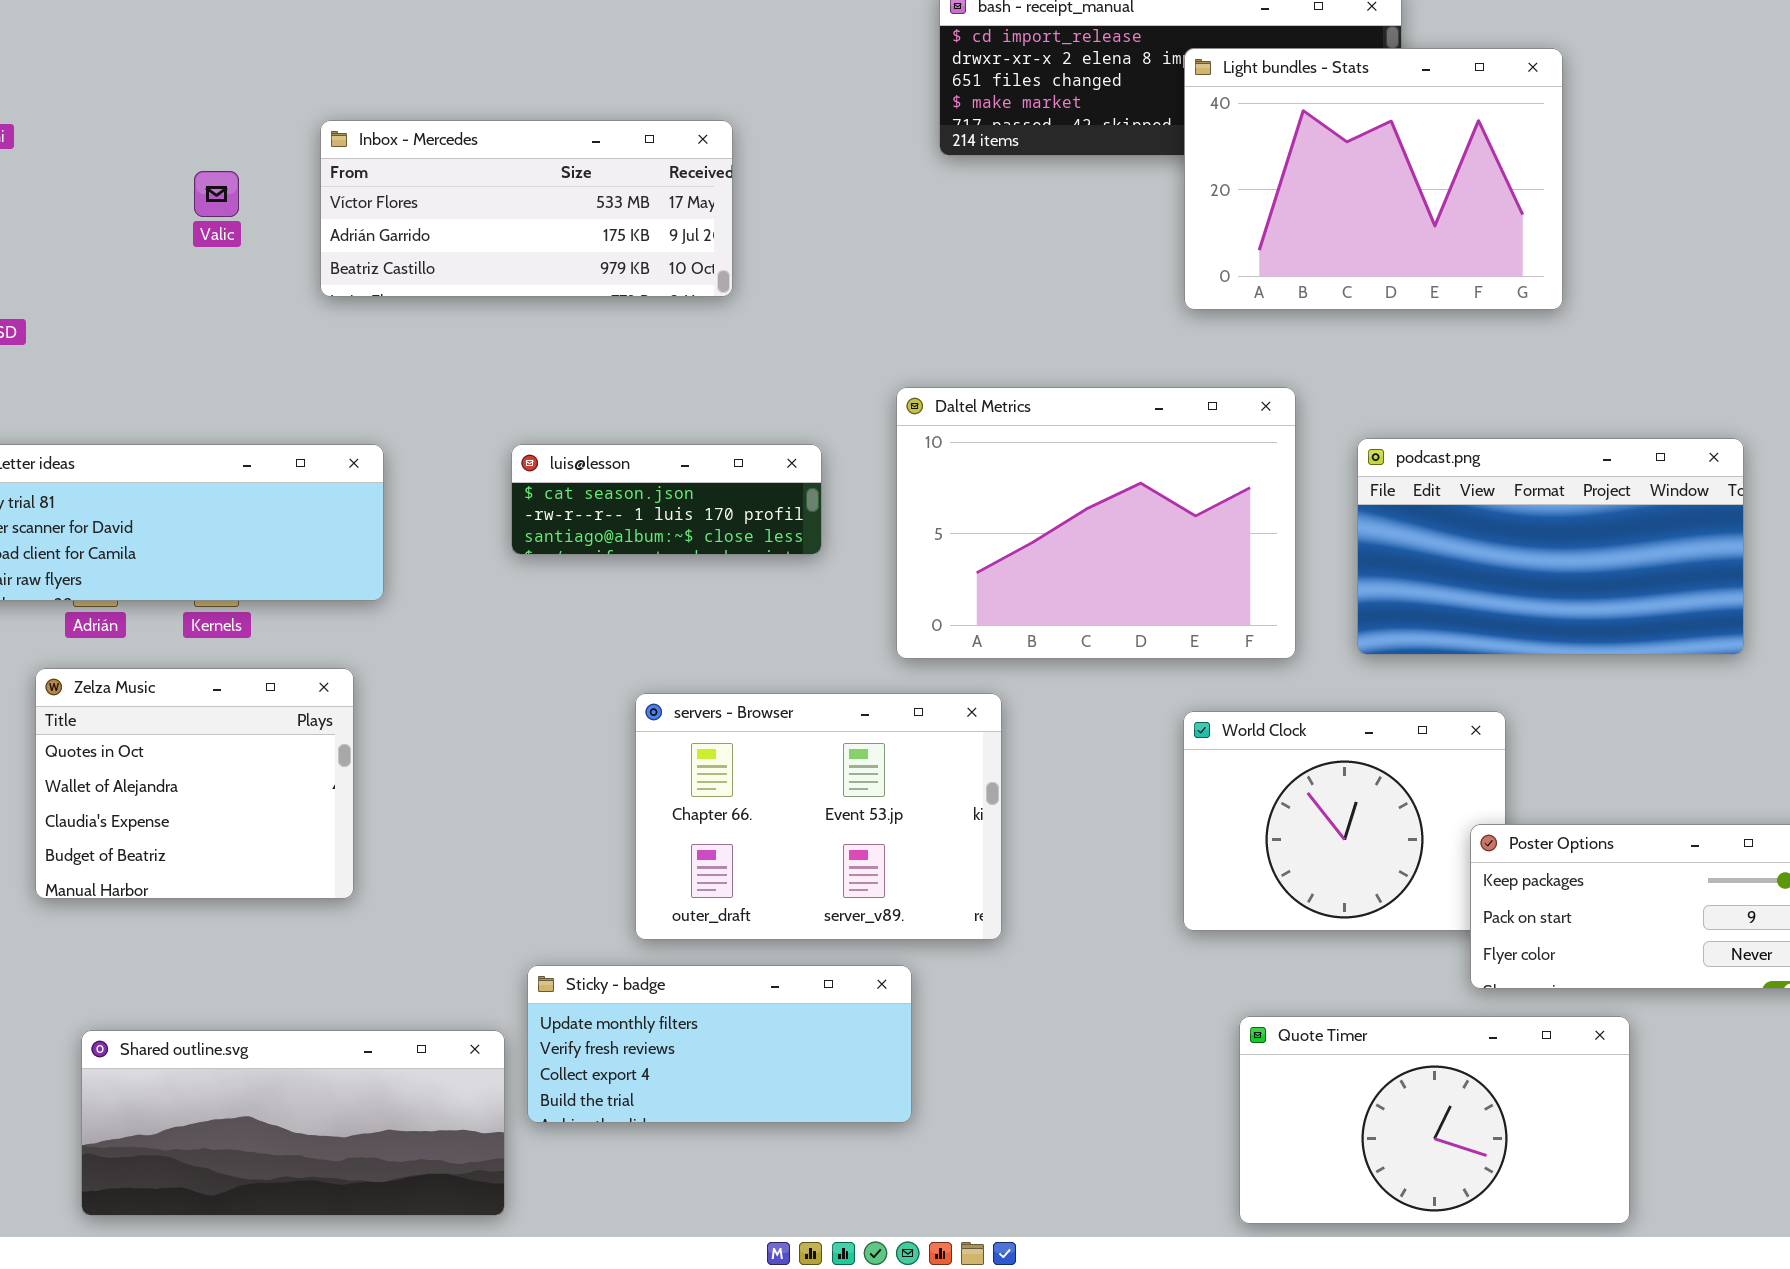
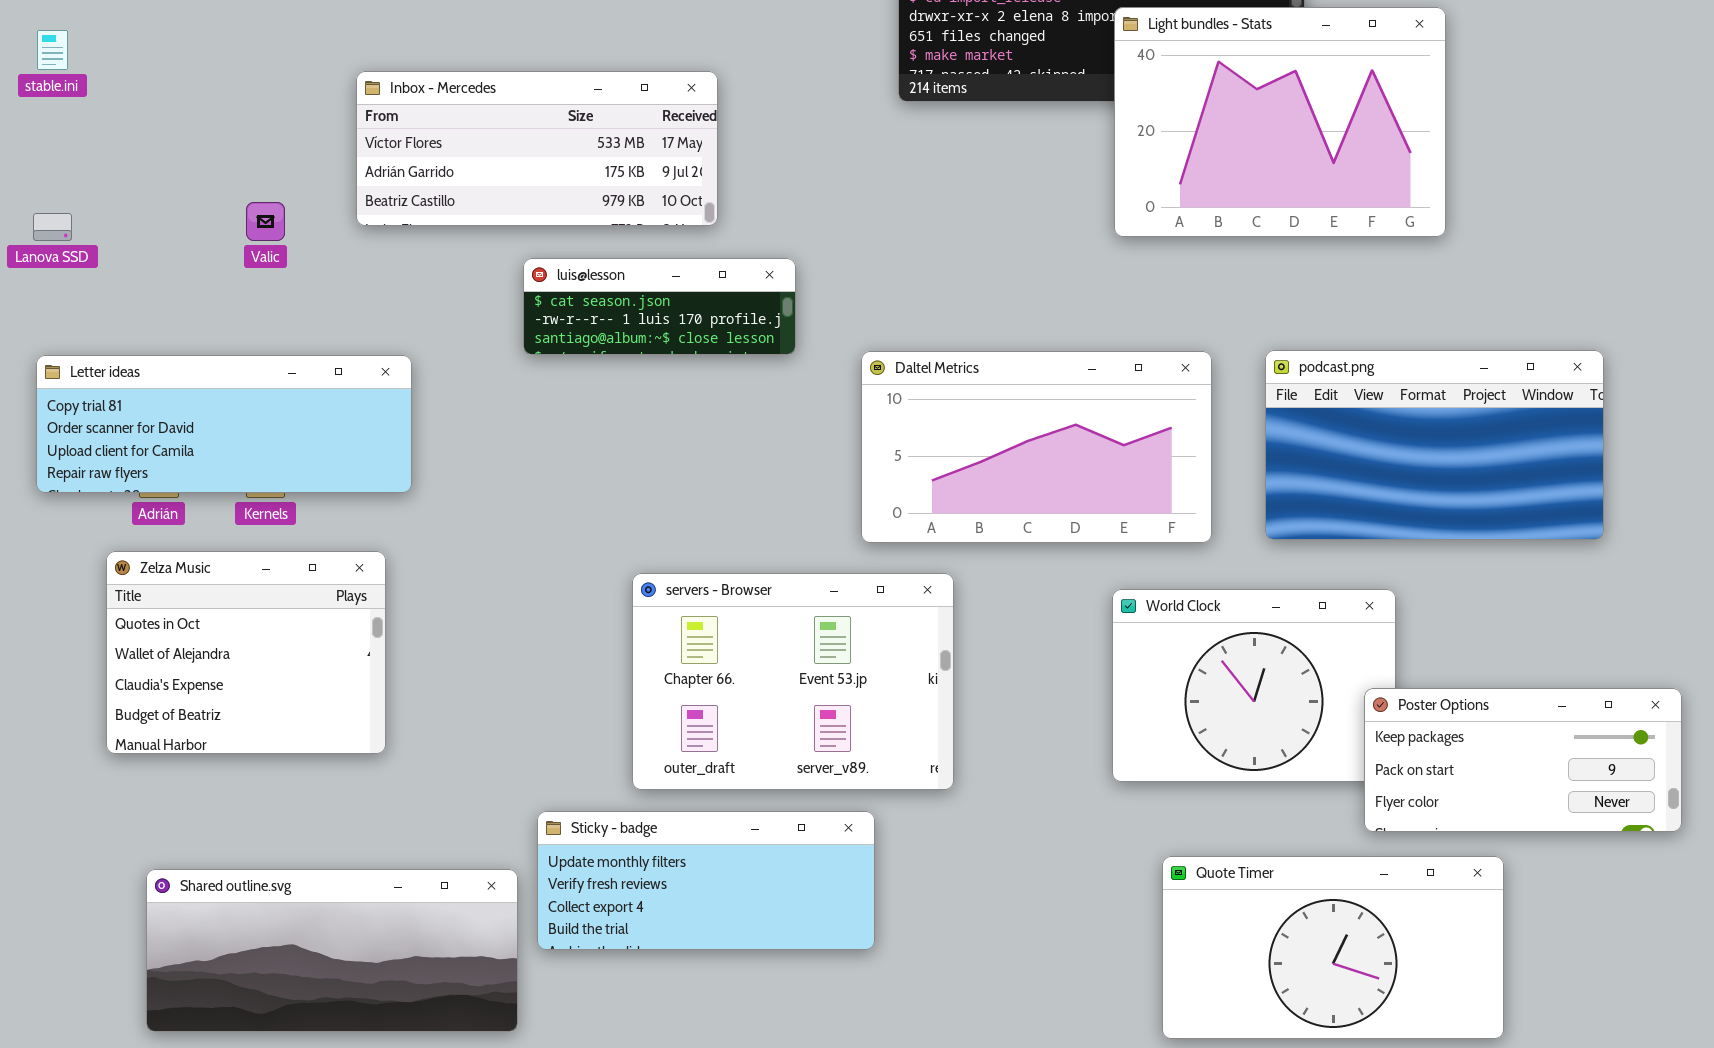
Valic: [194,171,239,217] -> [246,202,285,241], moved
Daltel Metrics: [896,387,1296,659] -> [861,351,1212,543], resized
luis@lesson: [511,444,822,555] -> [523,258,796,355], moved

